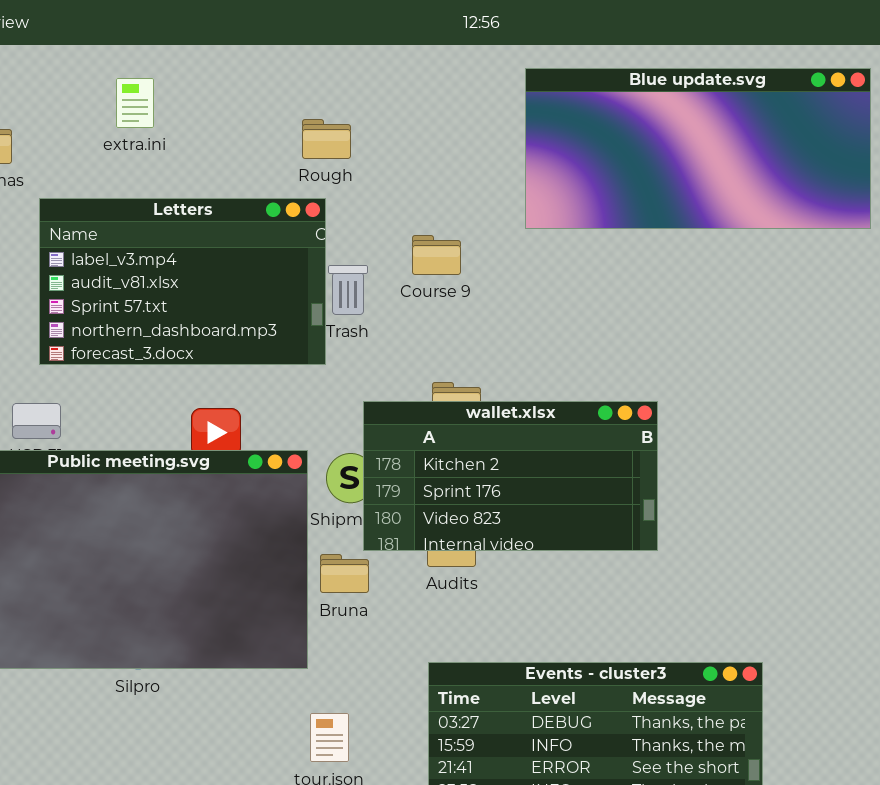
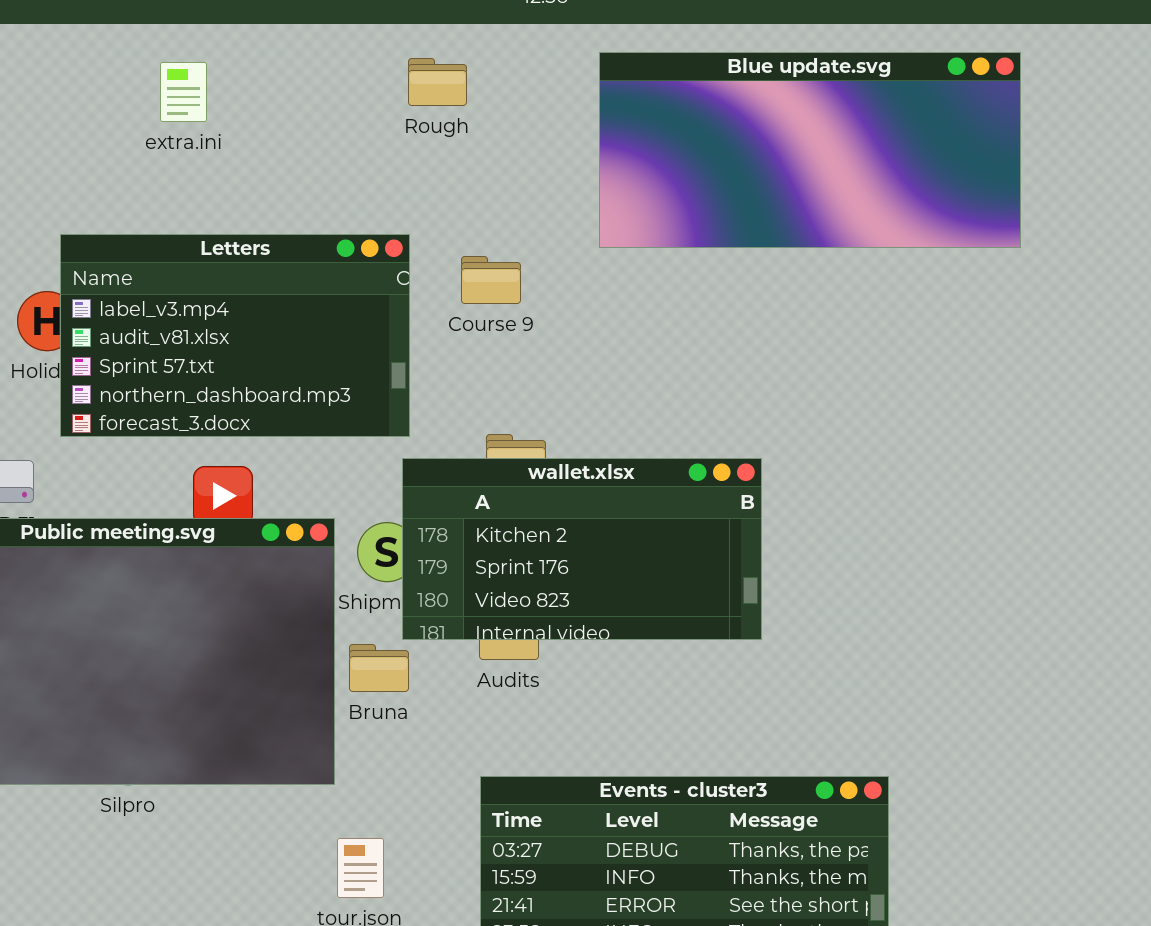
extra.ini: [116,78,154,128] -> [160,62,207,122], moved
Rough: [302,119,351,159] -> [408,58,467,106], moved
Letters: [39,198,326,365] -> [60,234,410,437], moved

